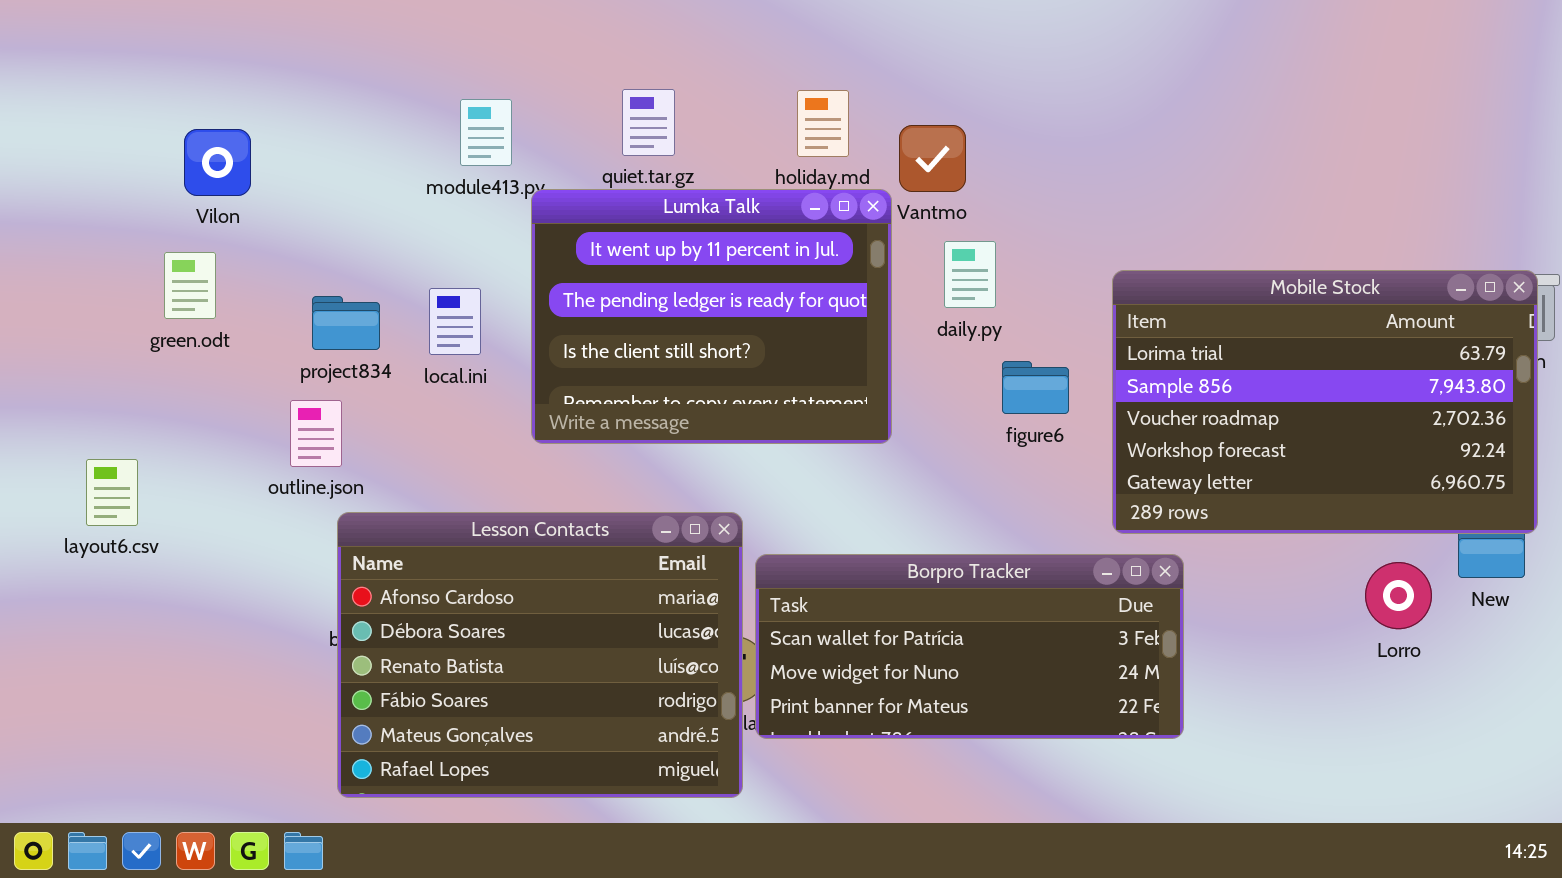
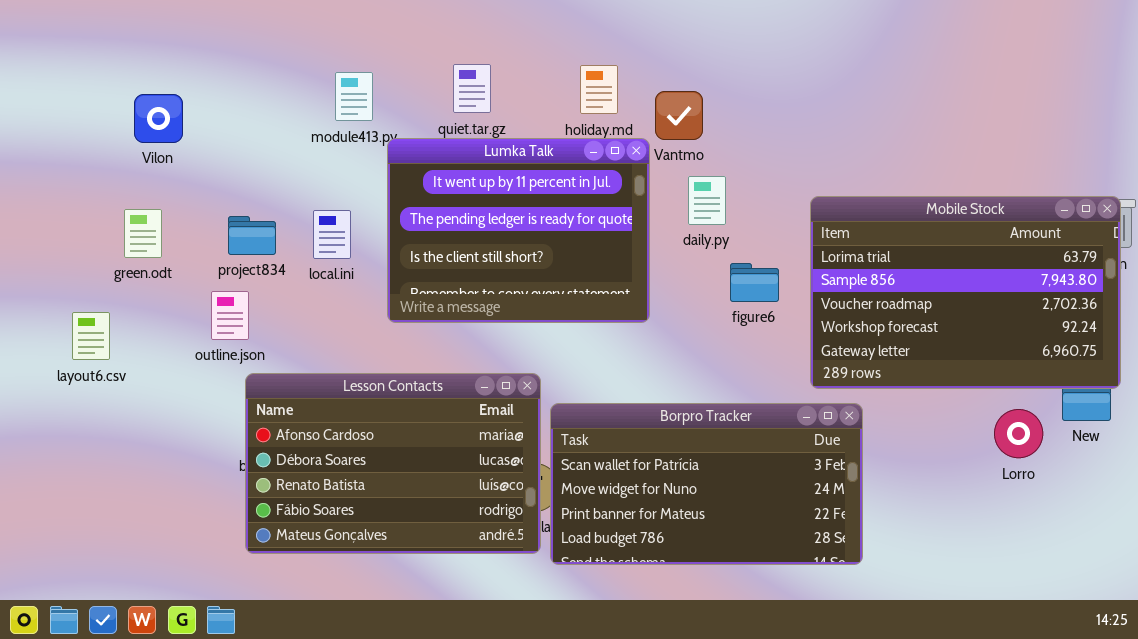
green.odt: [164,252,216,319] -> [124,209,162,258], moved
layout6.csv: [86,459,138,526] -> [72,312,110,360], moved
Lesson Contacts: [337,512,743,798] -> [245,373,541,554], resized
Borpro Tracker: [755,554,1184,739] -> [550,403,863,565], resized

